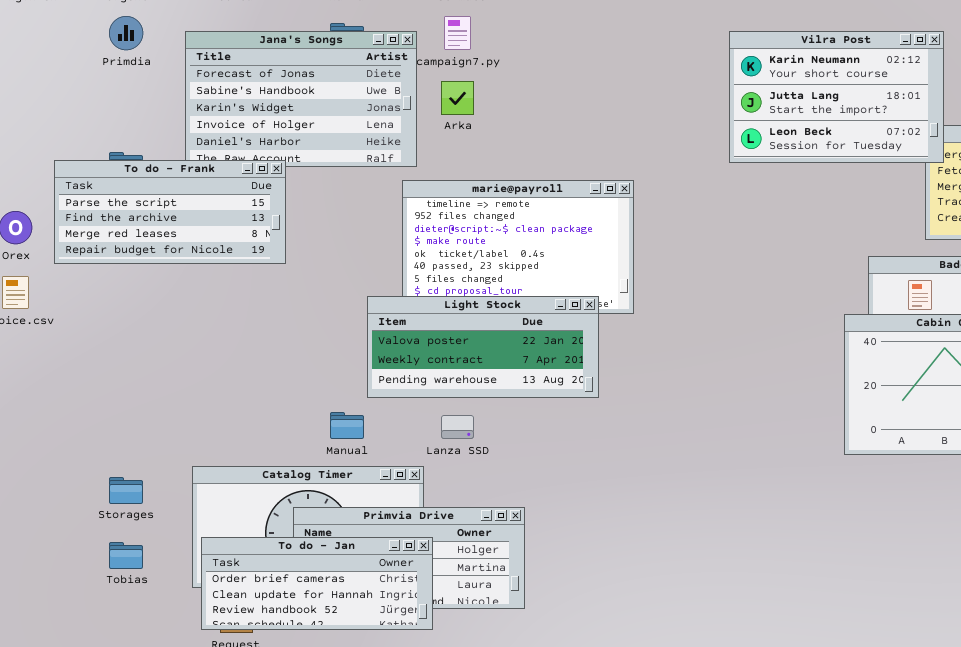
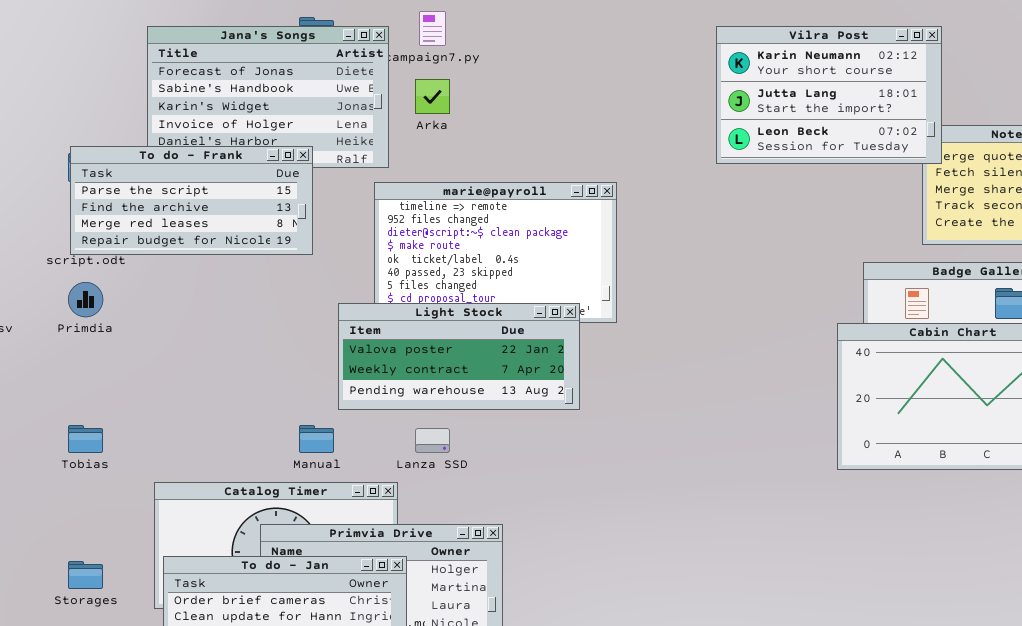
Primdia: [109,16,143,50] -> [68,282,103,317], moved
To do - Frank: [54,160,286,264] -> [70,146,313,255], moved
Storages: [109,477,143,504] -> [68,561,103,589], moved
Tobias: [109,542,143,569] -> [68,425,103,453], moved

